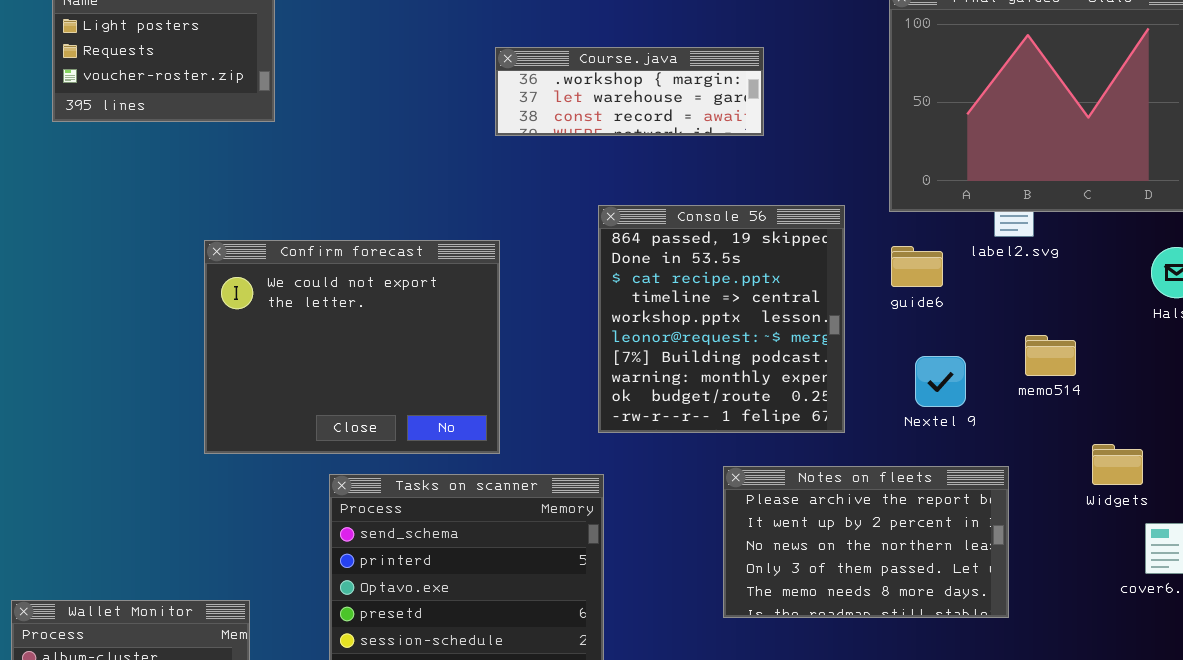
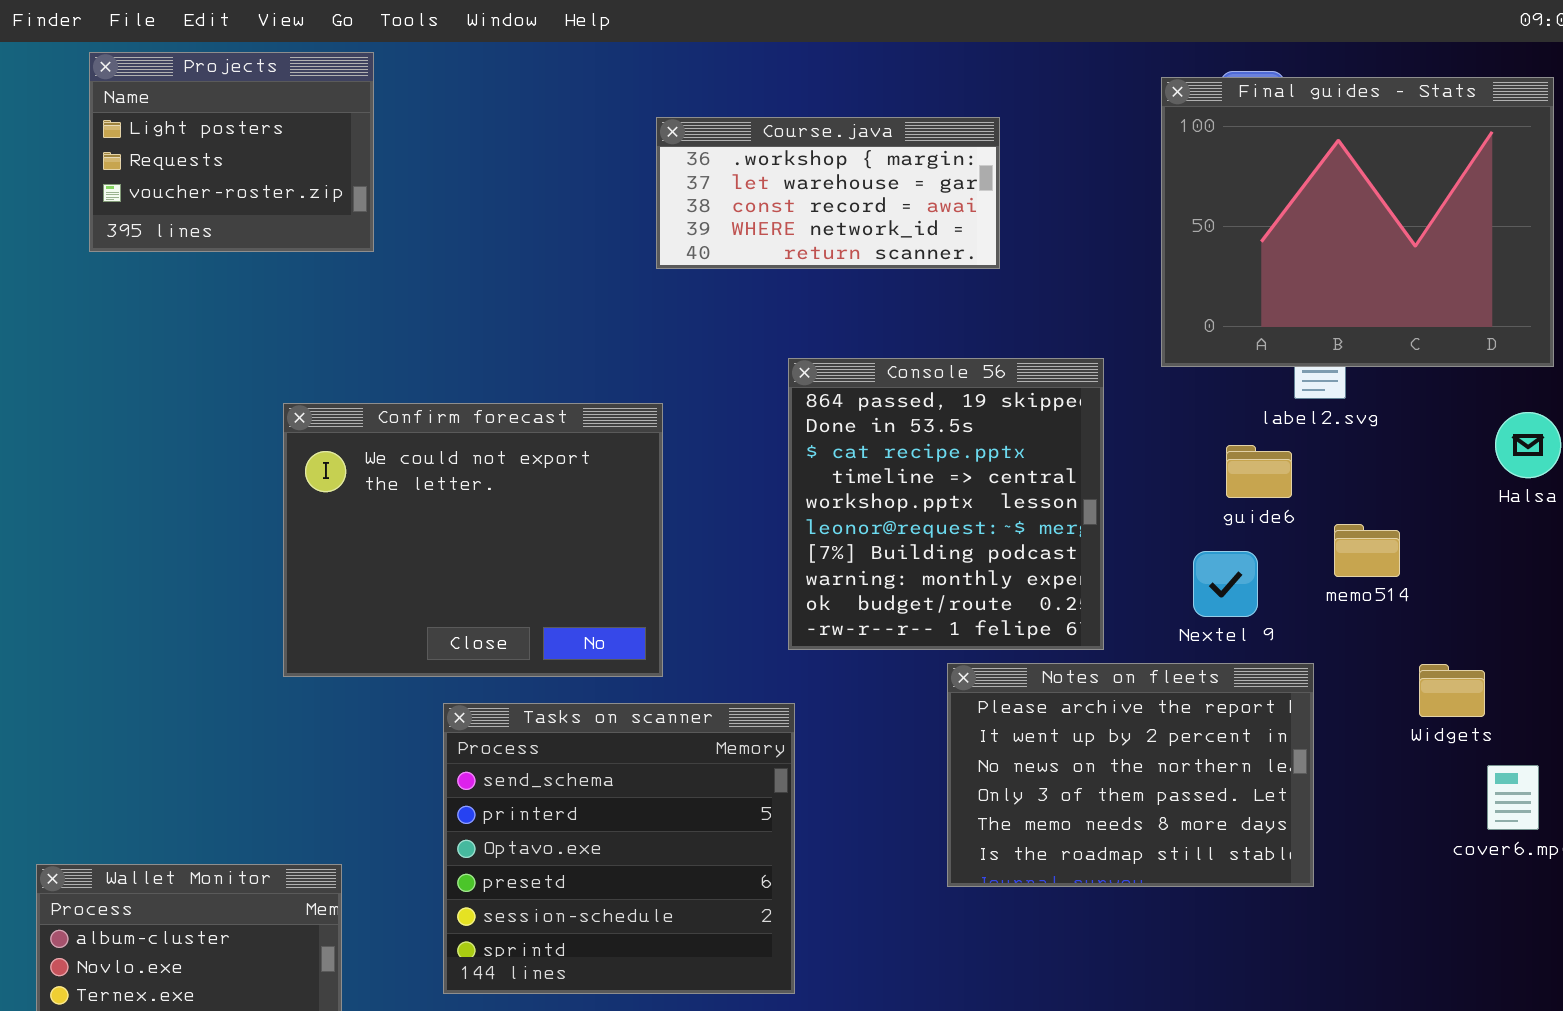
Course.java: [495,47,764,136] -> [656,117,1000,269], resized
guide6: [891,246,943,287] -> [1226,445,1292,498], moved
Notes on fleets: [723,466,1009,618] -> [947,663,1314,887], resized

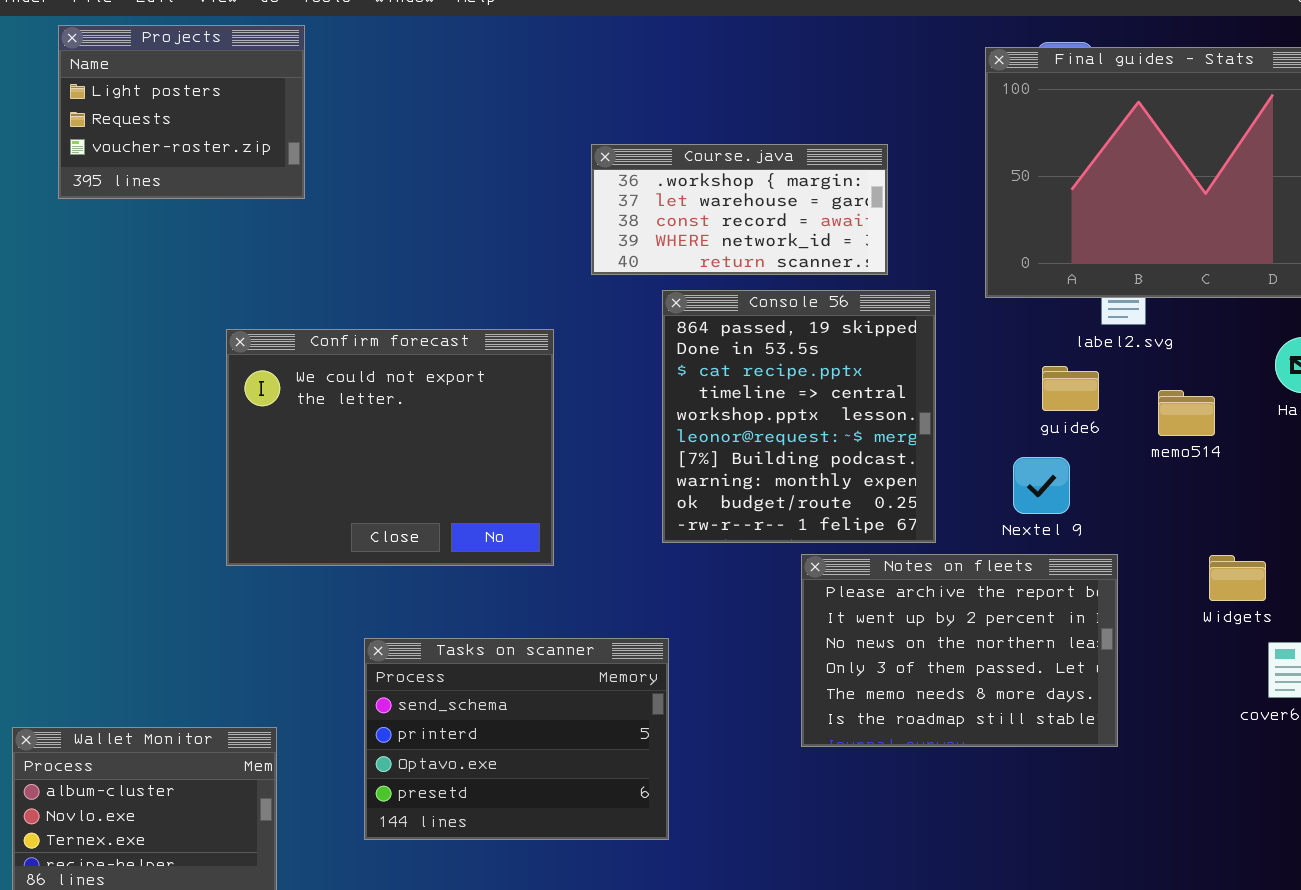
Course.java: [656,117,1000,269] -> [591,144,888,275], moved
memo514: [1334,524,1400,577] -> [1158,390,1215,436], moved
Tasks on scanner: [443,703,795,994] -> [364,638,669,840], resized

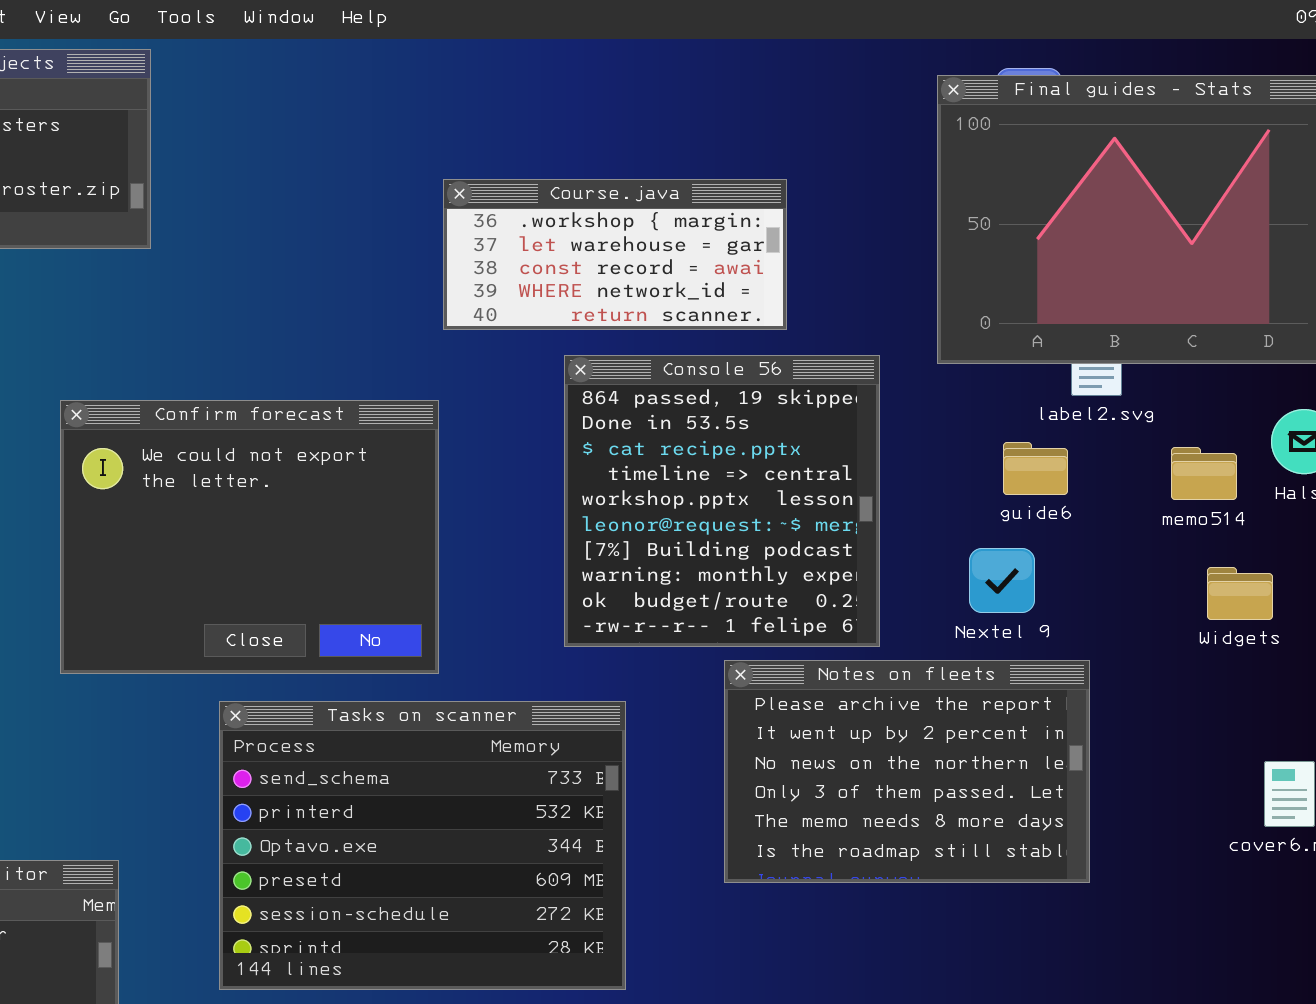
Course.java: [591,144,888,275] -> [443,179,787,330], moved
memo514: [1158,390,1215,436] -> [1171,447,1237,500], moved
Widgets: [1209,555,1266,601] -> [1207,567,1273,620], moved
Tasks on scanner: [364,638,669,840] -> [219,701,626,990], resized

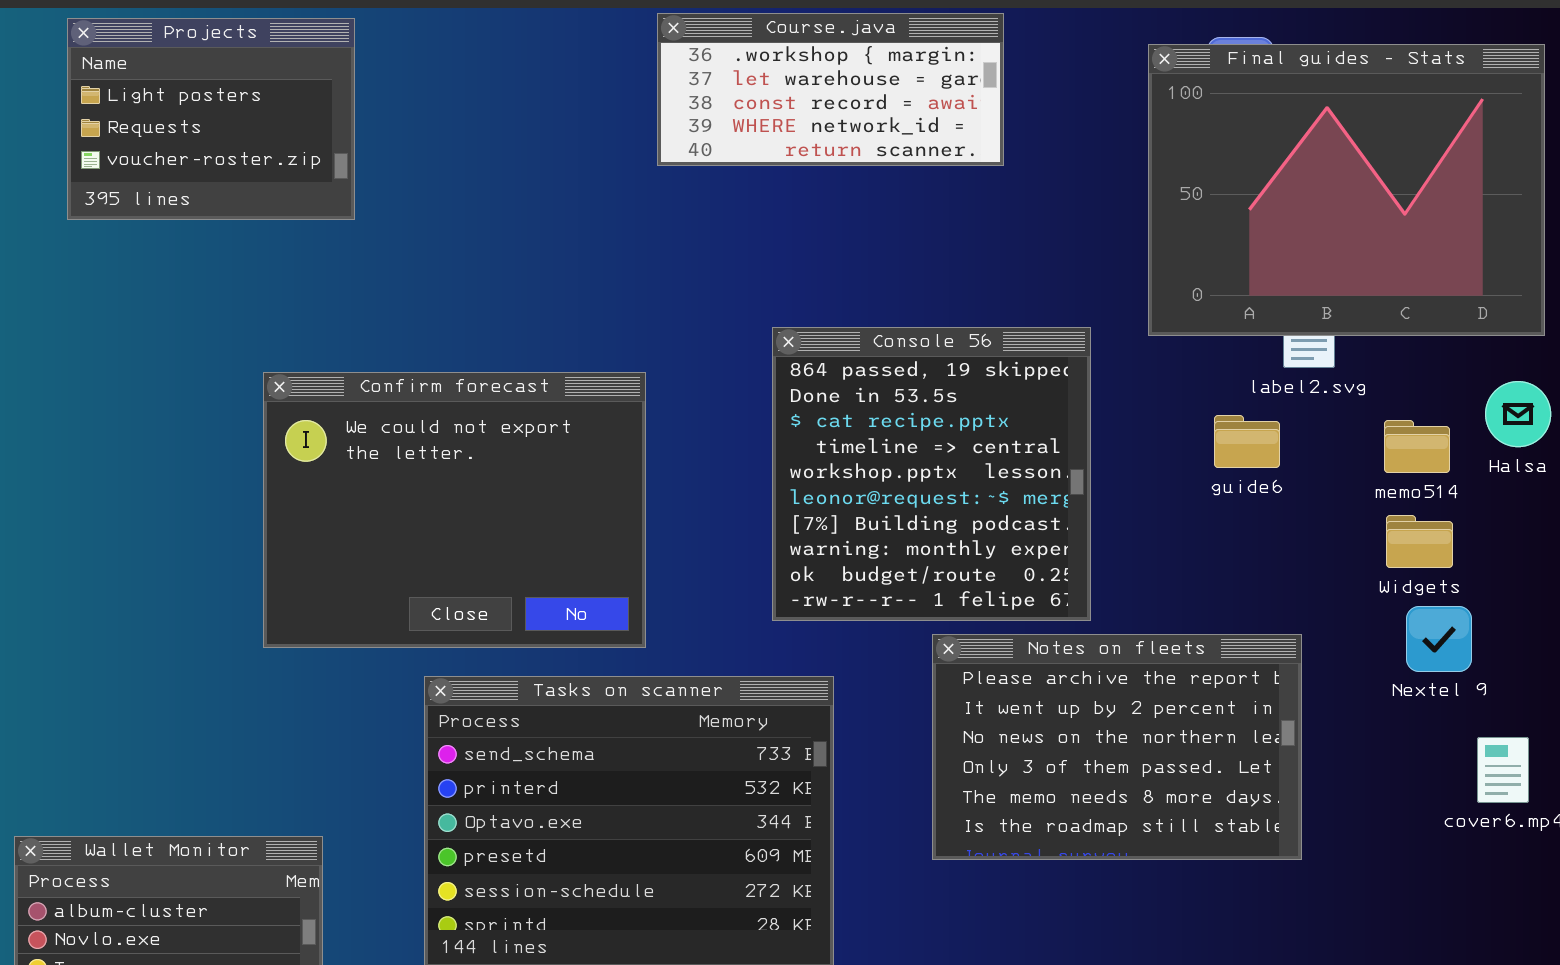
Course.java: [443,179,787,330] -> [657,13,1004,166], moved
Nextel 9: [969,548,1035,613] -> [1406,606,1472,672], moved
Widgets: [1207,567,1273,620] -> [1386,515,1453,568], moved

